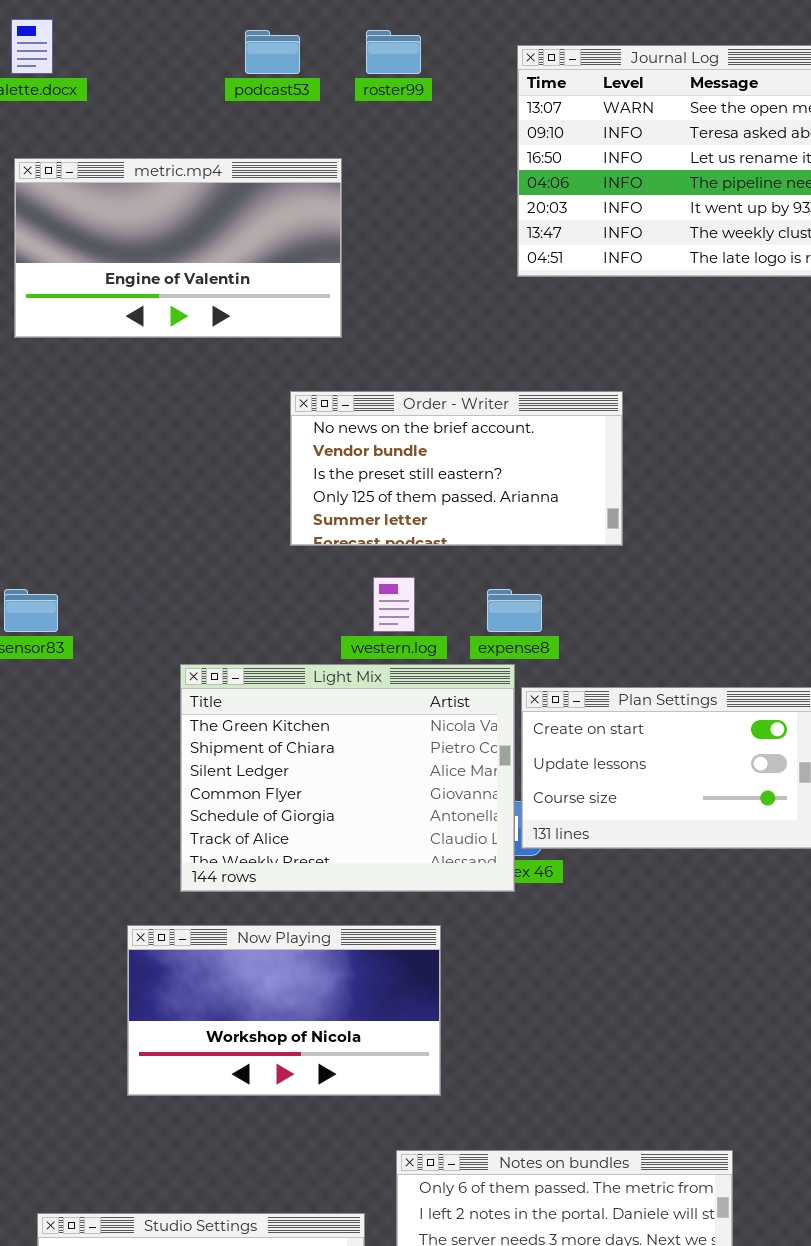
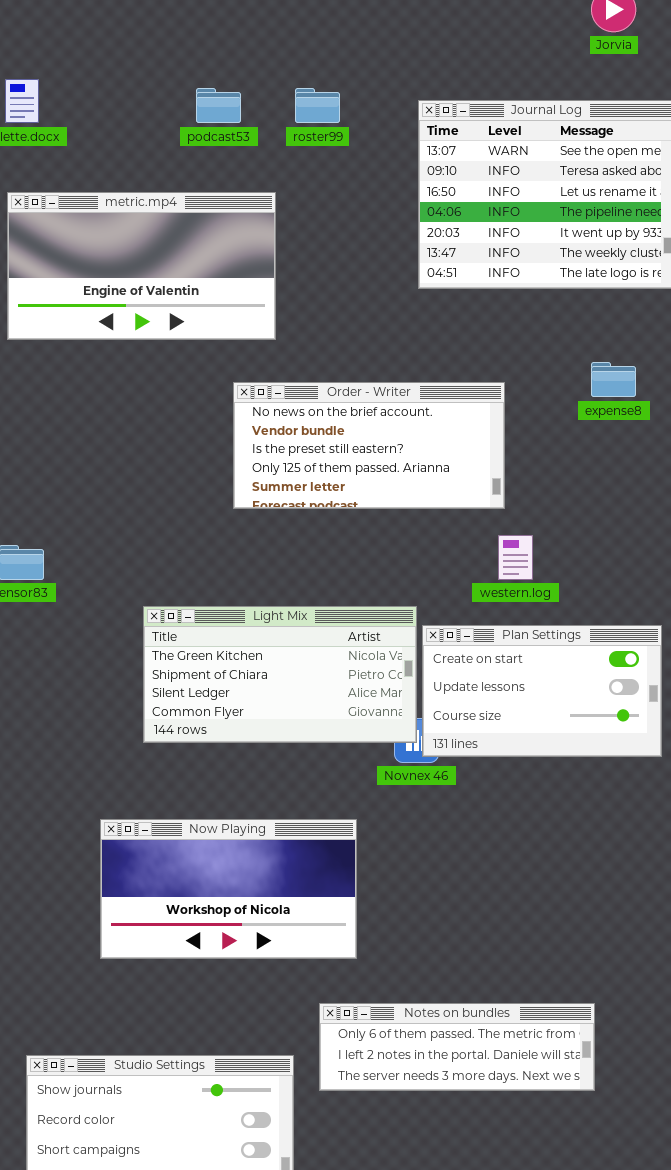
western.log: [373,577,415,632] -> [498,535,533,580], moved
expense8: [487,589,542,632] -> [591,362,636,397], moved
Light Mix: [180,664,515,892] -> [143,606,417,743], resized

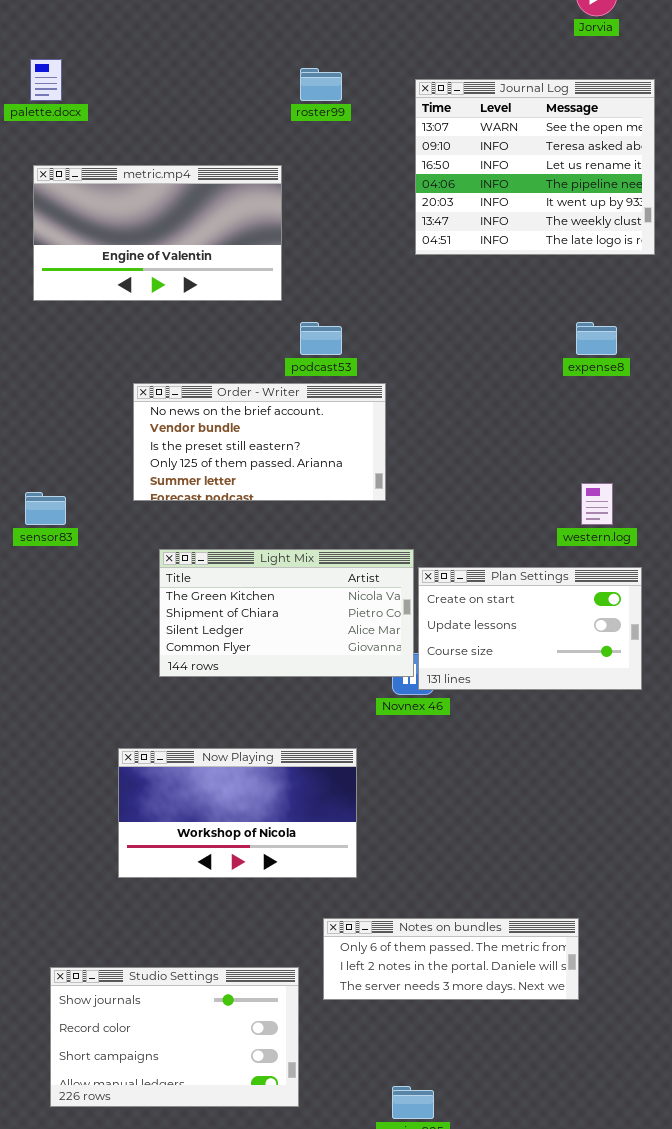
podcast53: [196,88,241,123] -> [300,322,342,355], moved
Order - Writer: [233,382,505,509] -> [133,383,386,501], moved
western.log: [498,535,533,580] -> [581,483,613,525], moved

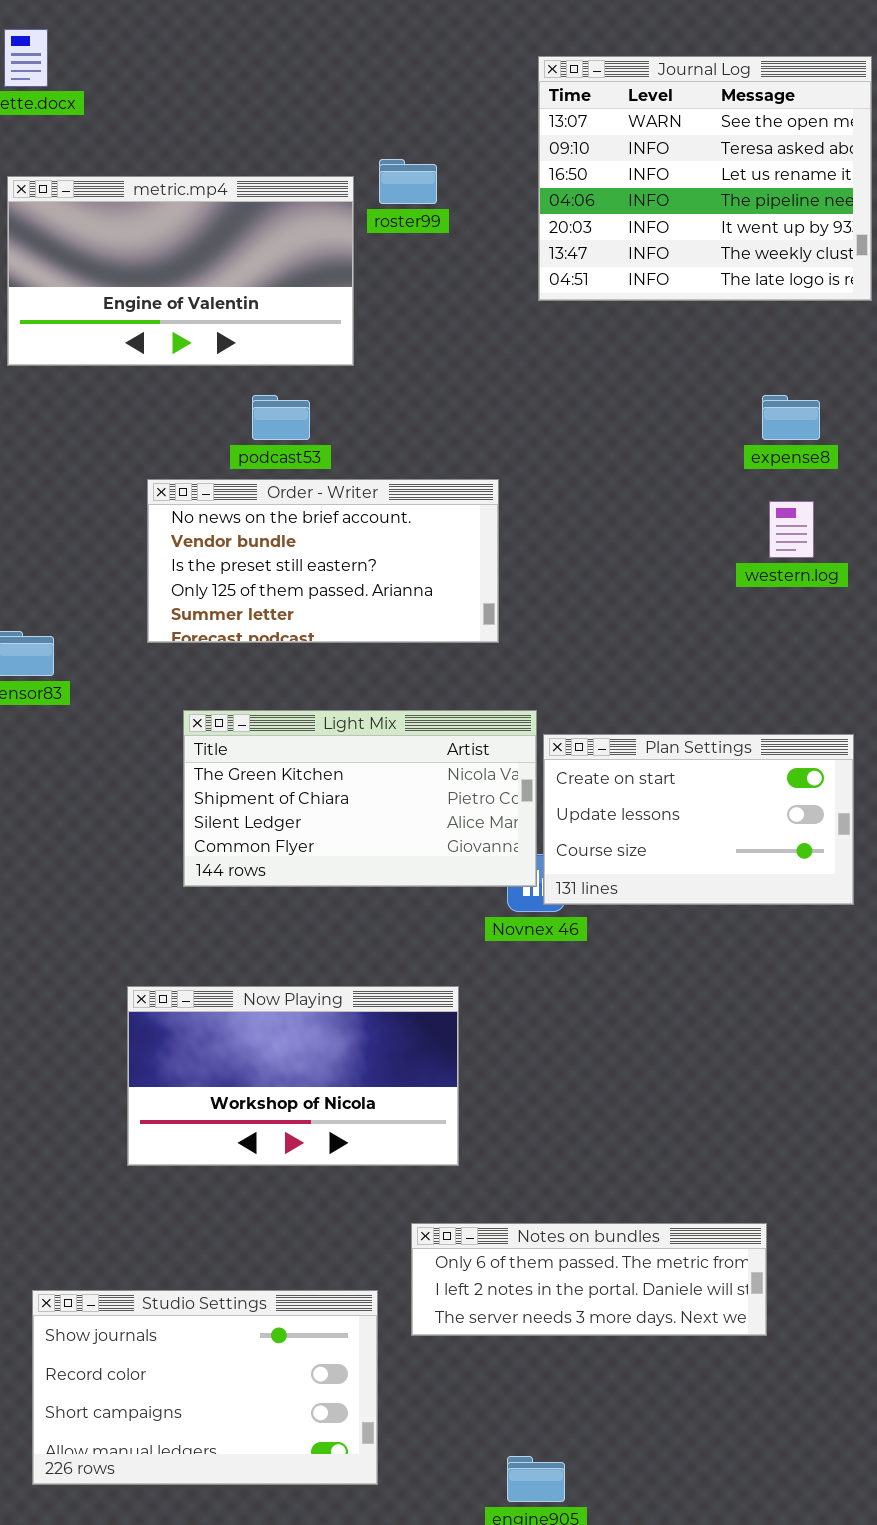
roster99: [300,68,342,101] -> [379,159,437,204], moved
podcast53: [300,322,342,355] -> [252,395,310,440], moved
western.log: [581,483,613,525] -> [769,501,814,558], moved

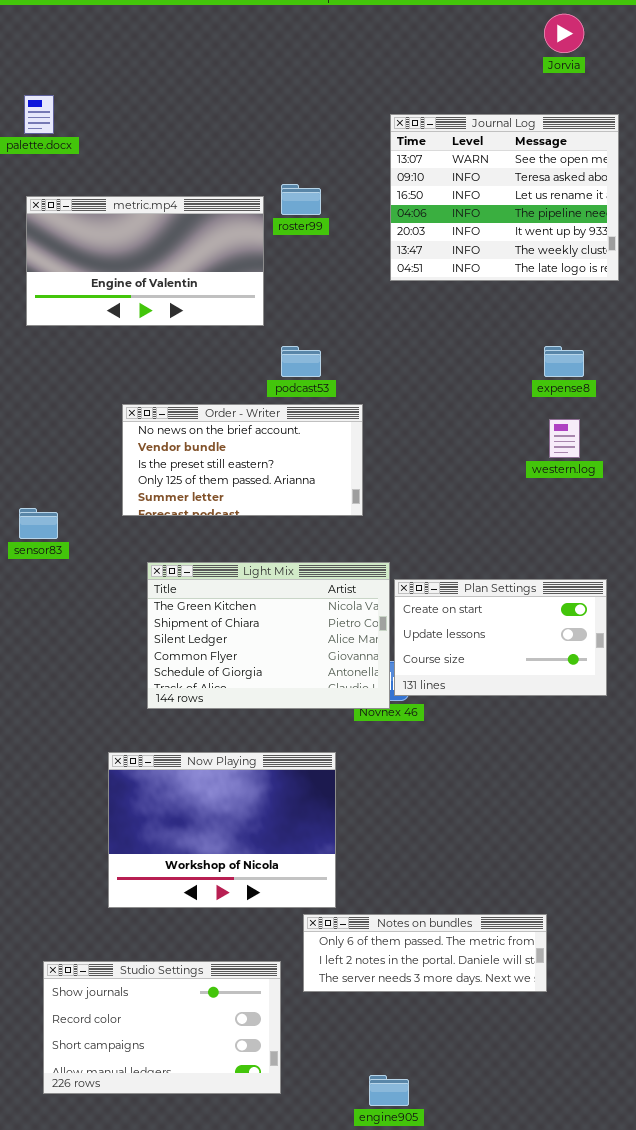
podcast53: [252,395,310,440] -> [281,346,321,377], moved
Light Mix: [183,710,537,887] -> [147,562,390,709], resized
Now Playing: [127,986,459,1166] -> [108,752,336,908], resized

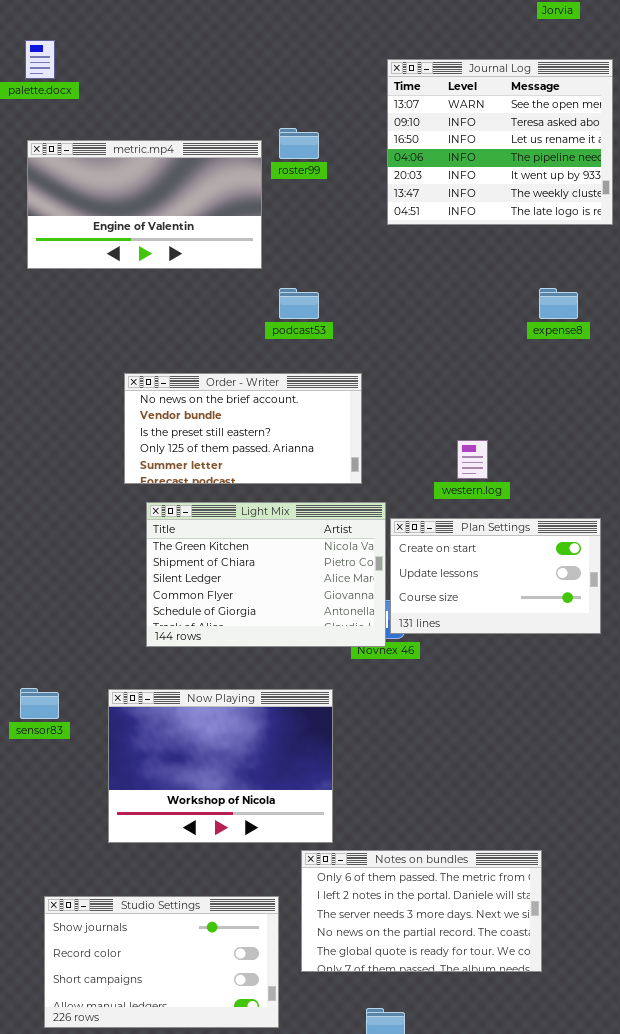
Order - Writer: [122,404,363,516] -> [124,373,362,484], moved
western.log: [549,419,580,458] -> [457,440,488,479], moved
sensor83: [19,508,58,539] -> [20,688,59,719], moved
Notes on bundles: [303,914,547,992] -> [301,850,542,972], resized

